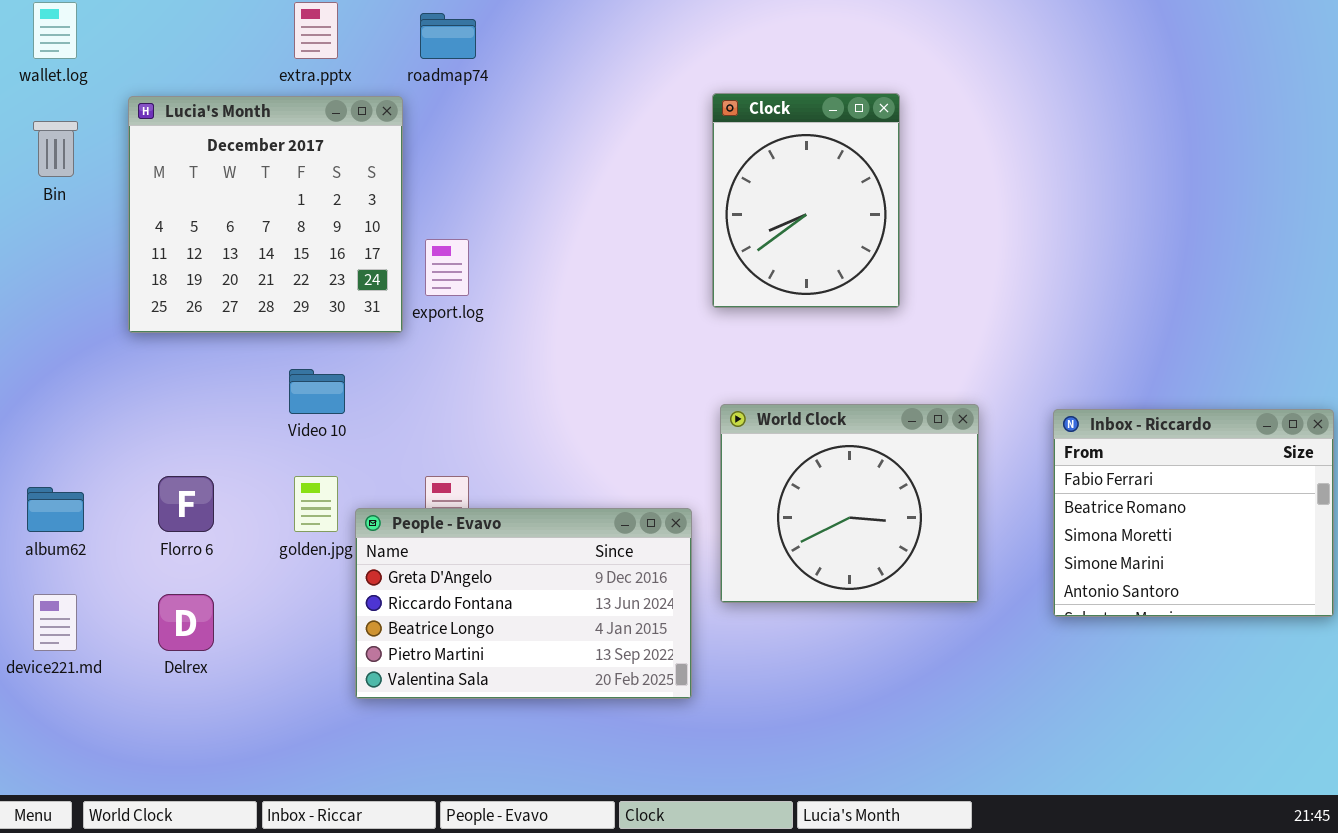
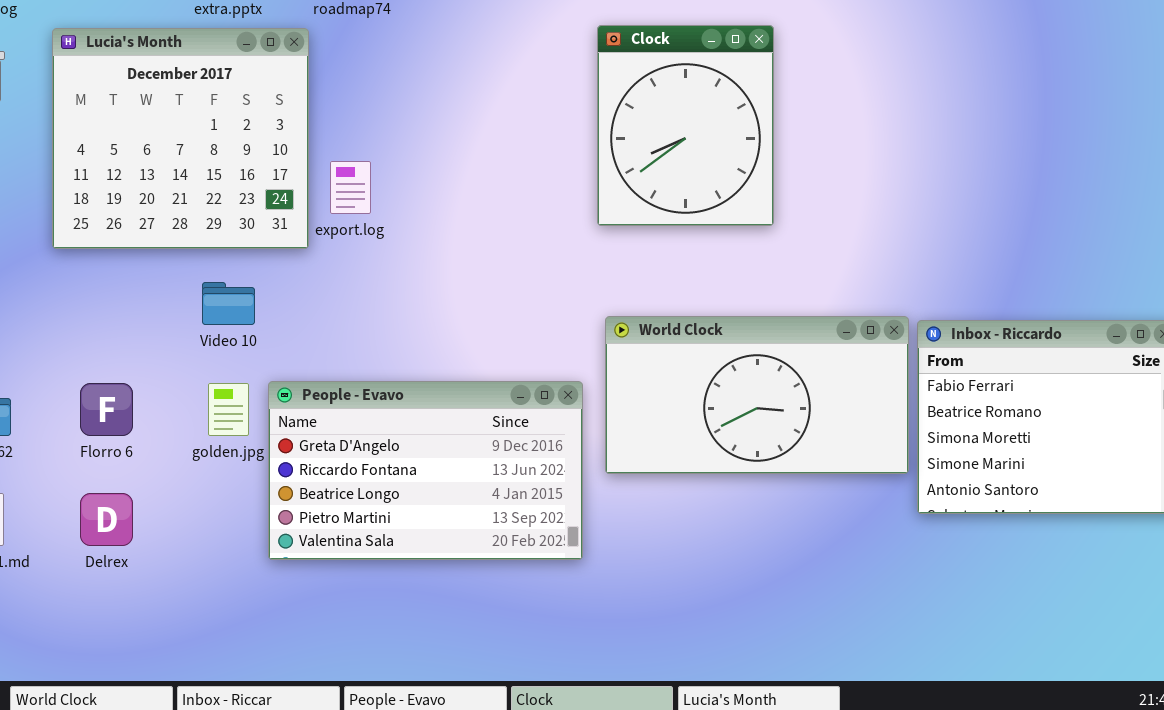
World Clock: [720,404,979,603] -> [605,316,909,474], resized
People - Evavo: [355,508,692,699] -> [268,381,583,560], moved

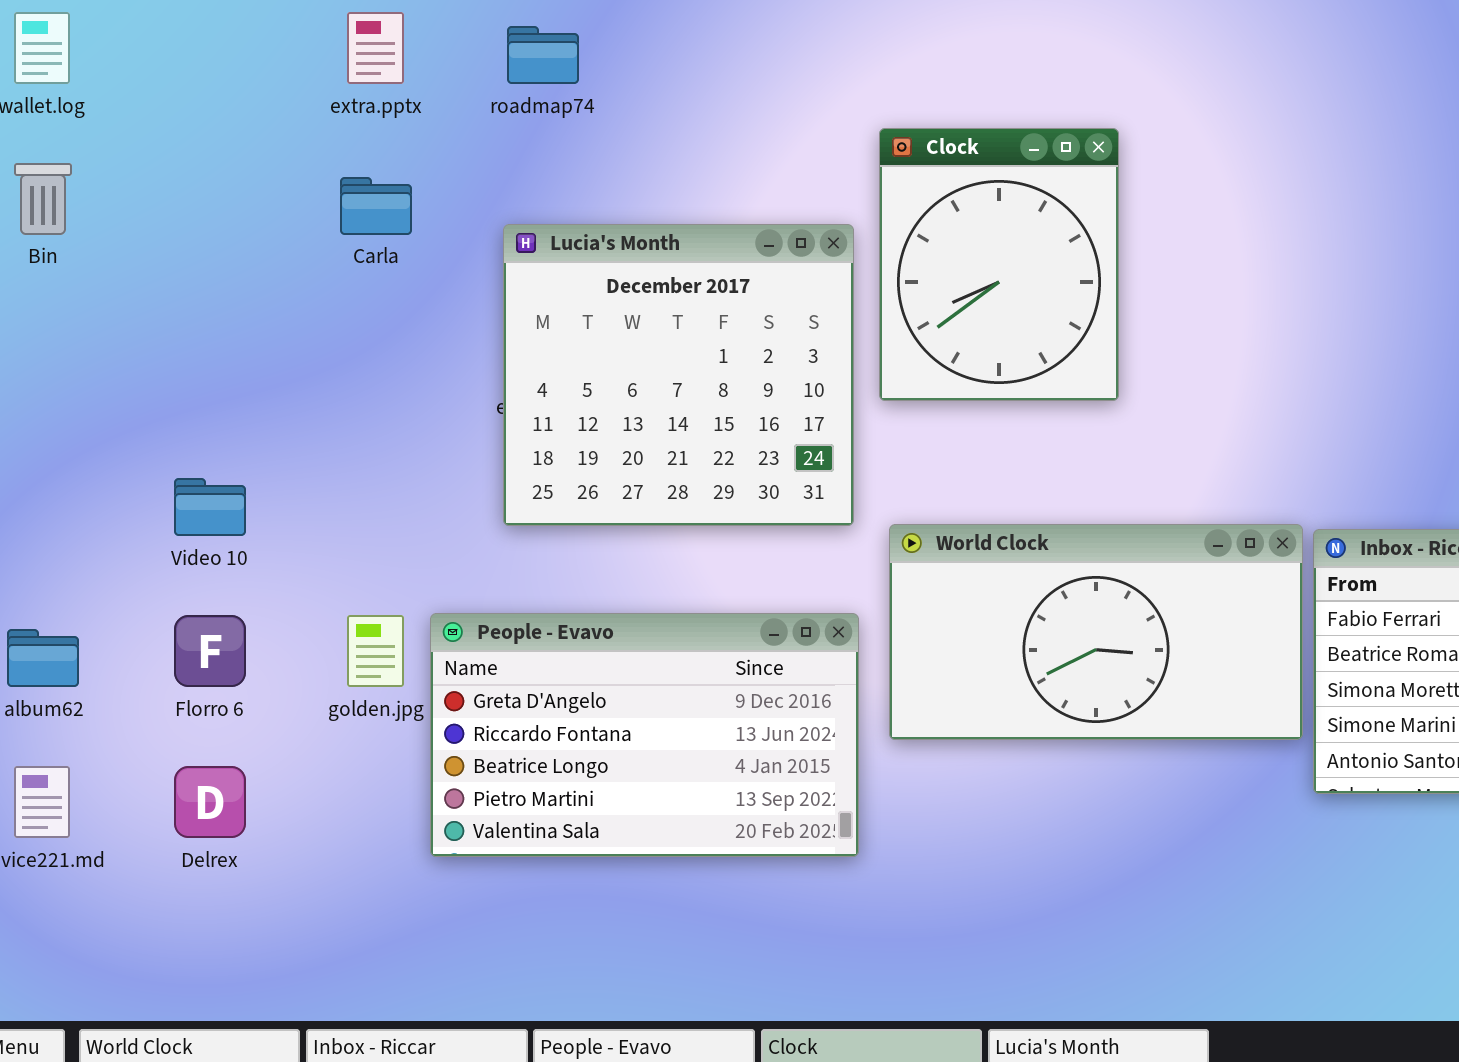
Lucia's Month: [52,28,309,249] -> [503,224,854,526], moved
Video 10: [202,282,255,325] -> [174,478,246,536], moved

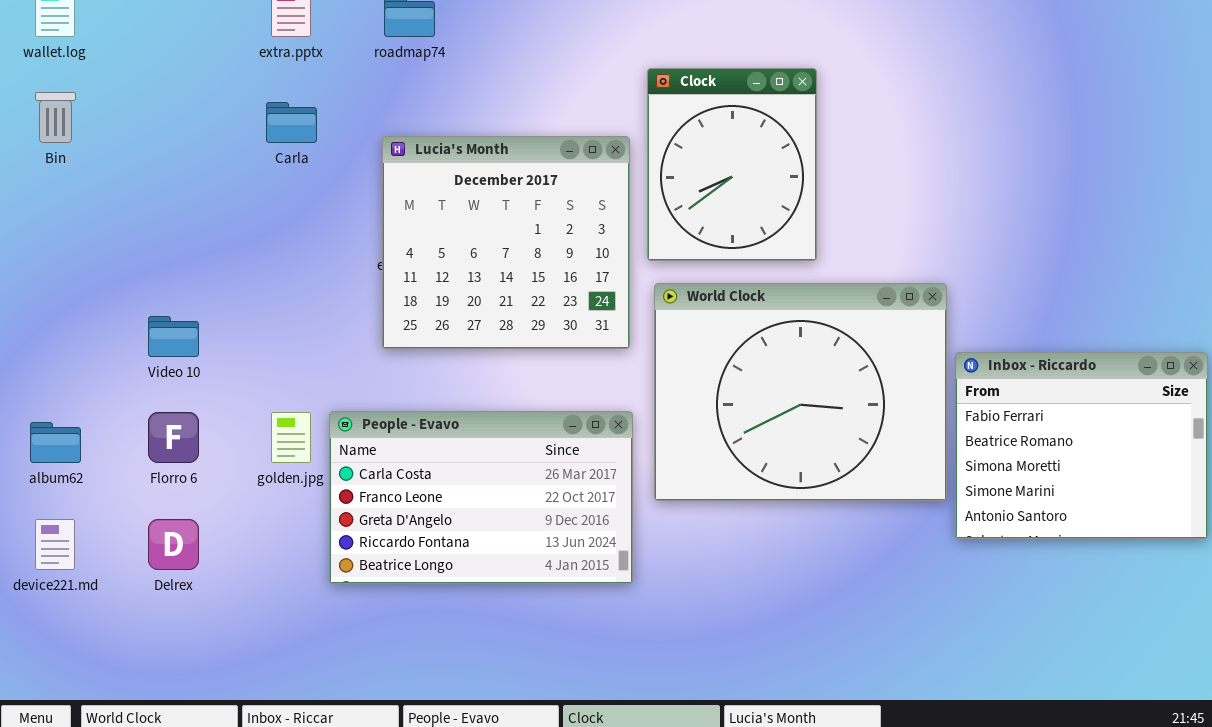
World Clock: [889,524,1303,740] -> [654,283,947,501], resized
People - Evavo: [430,613,859,857] -> [329,411,633,584], scrolled up 2 rows

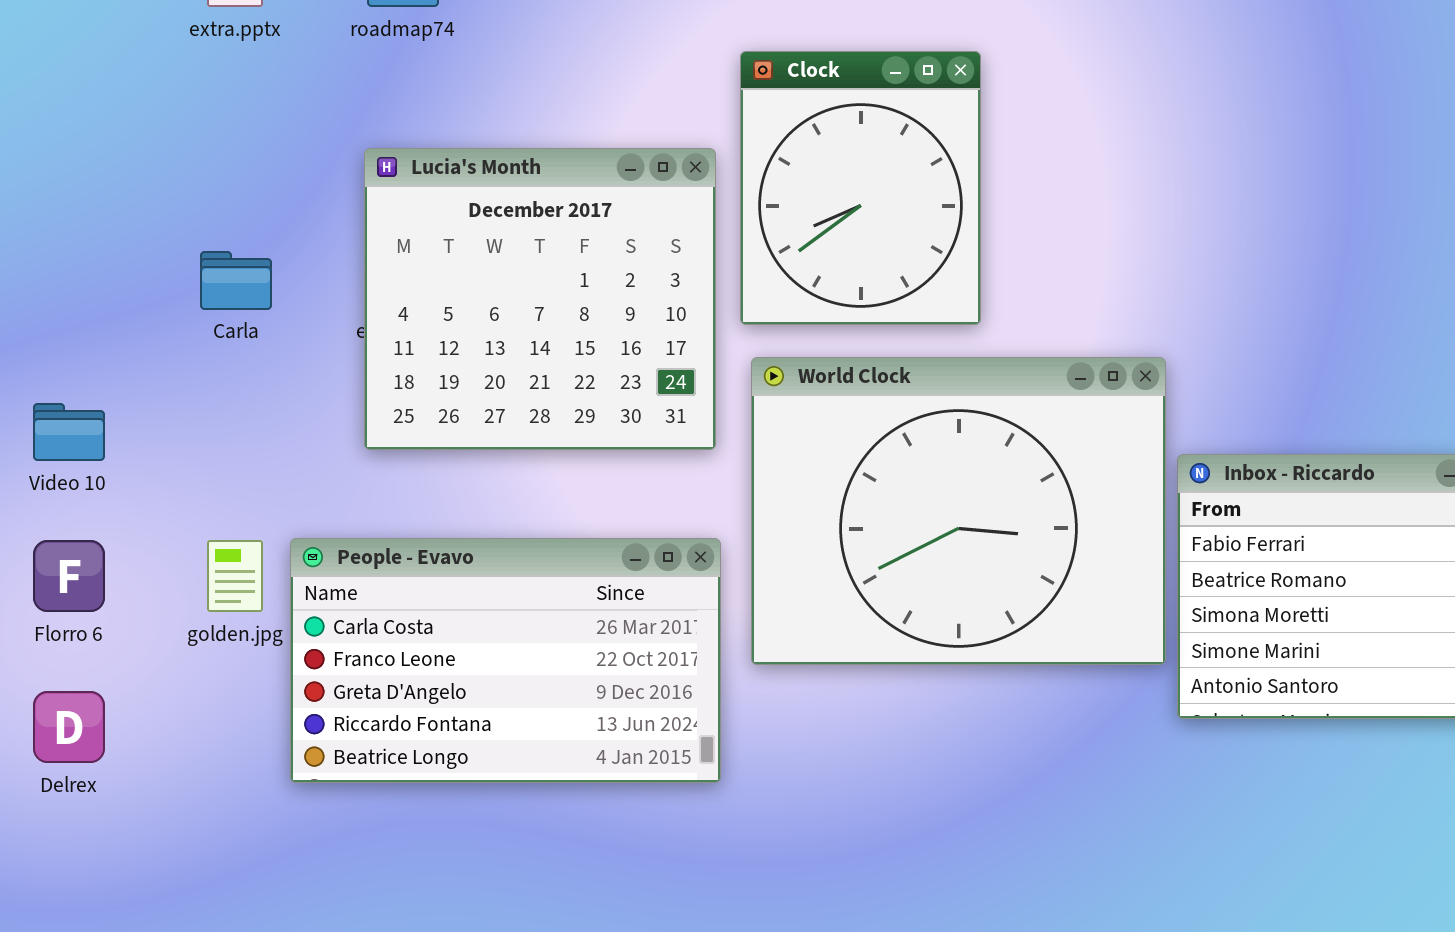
Carla: [266,102,317,143] -> [200,251,272,310], moved

